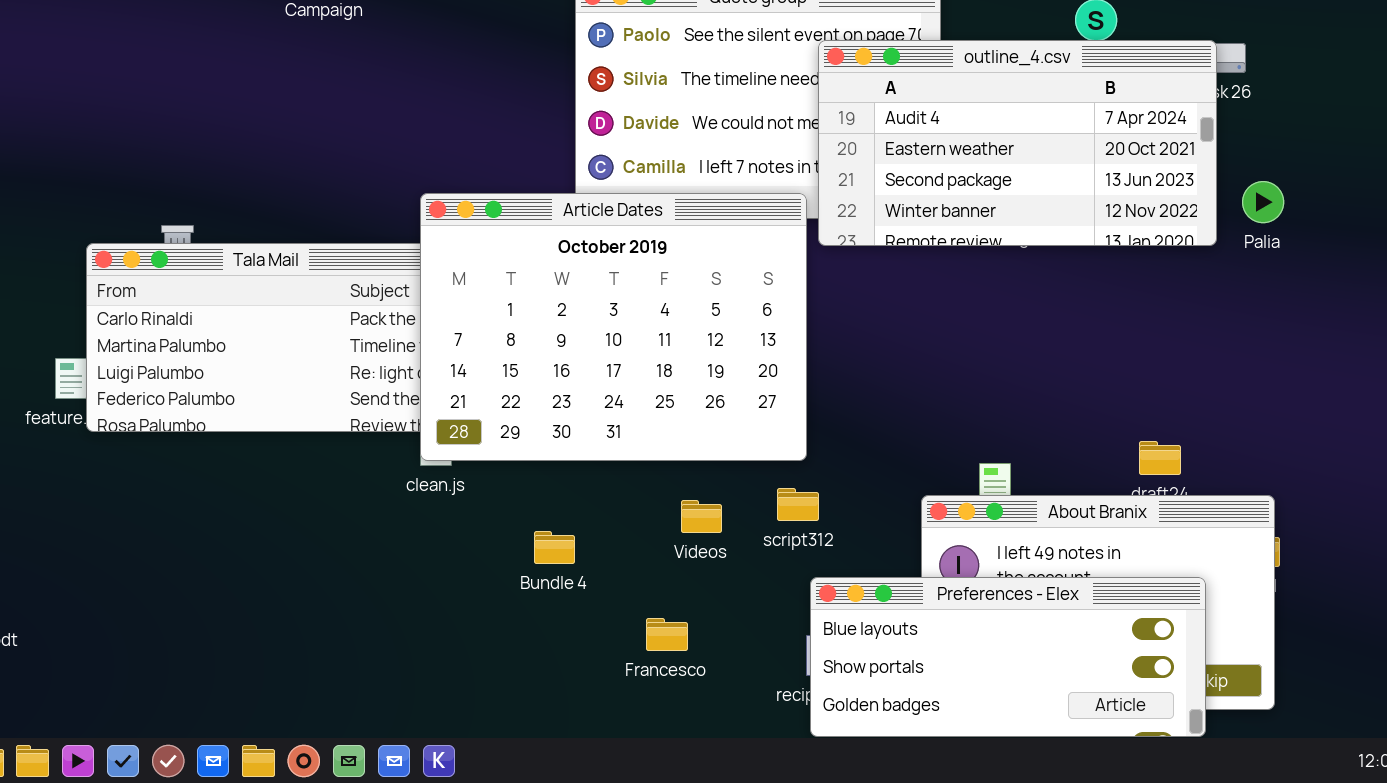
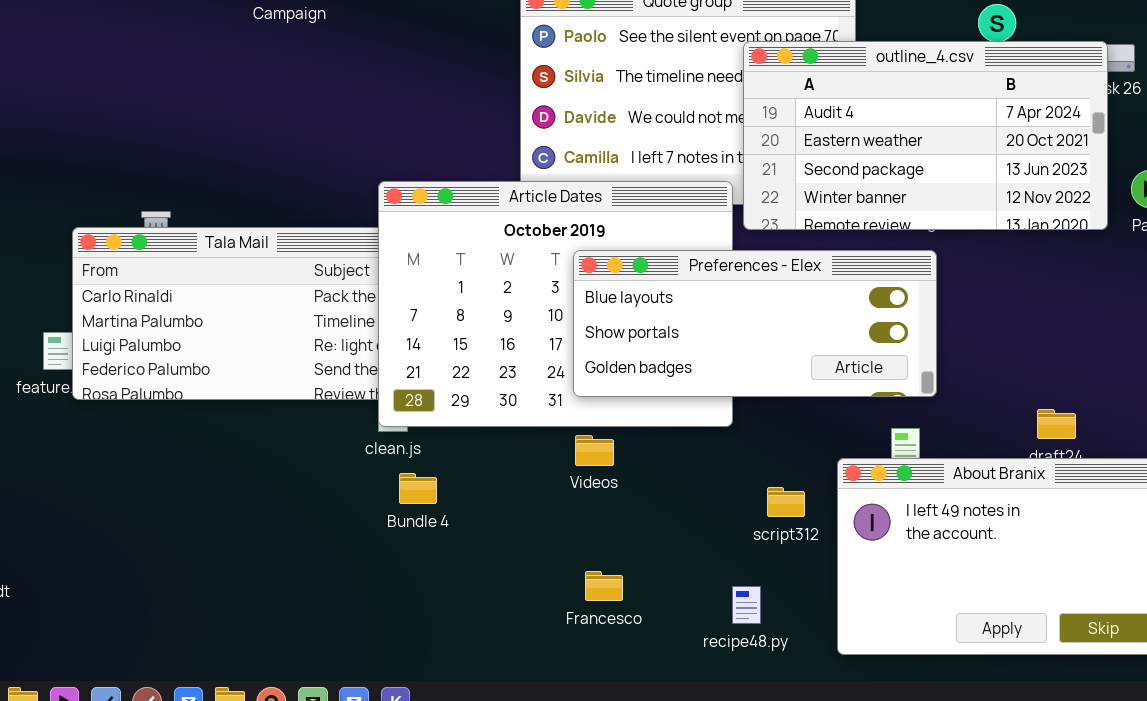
script312: [777,488,819,521] -> [767,487,805,517], moved
Videos: [681,500,722,533] -> [575,435,614,466], moved
Bundle 4: [534,531,575,564] -> [399,473,437,504], moved
Preferences - Elex: [810,577,1206,737] -> [573,250,937,397], moved

